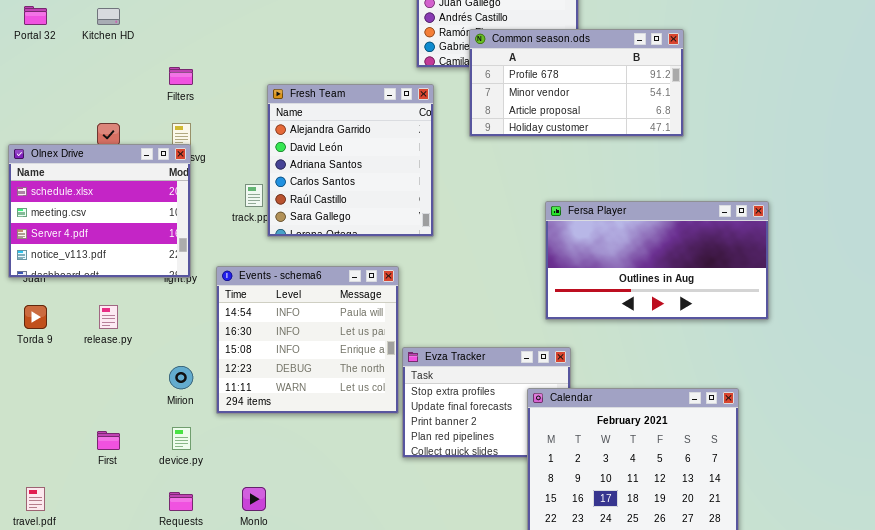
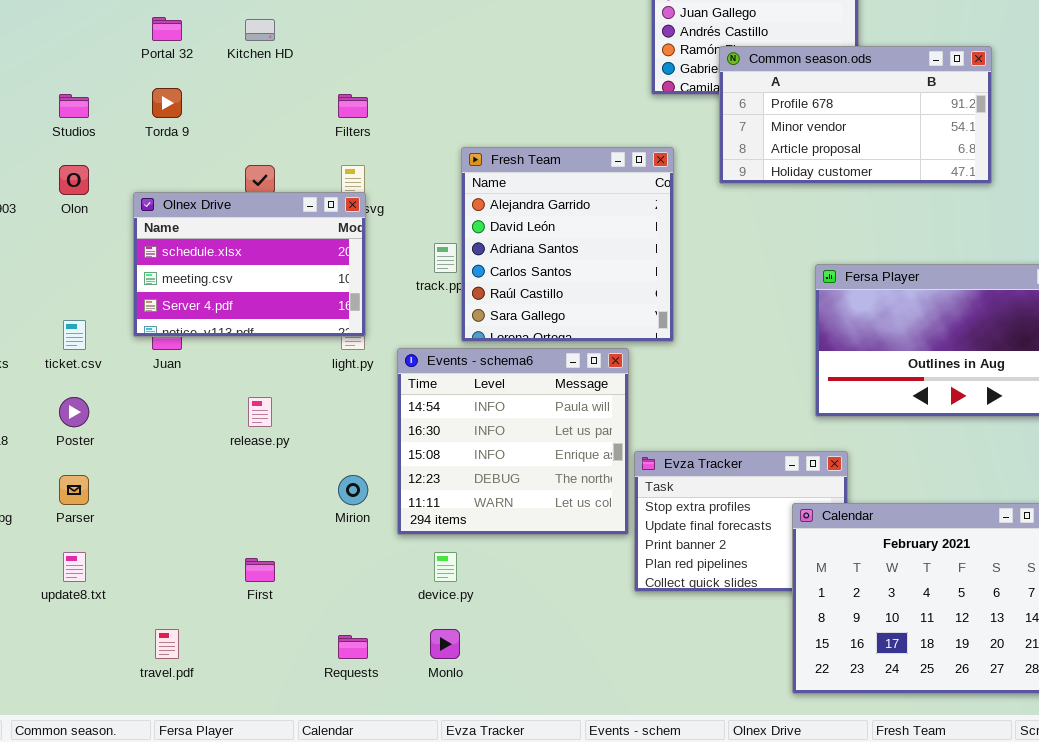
Fresh Team: [267,84,434,237] -> [461,147,674,342], moved
Olnex Drive: [8,144,191,278] -> [133,192,366,337], resized
Torda 9: [24,305,47,329] -> [152,88,182,118], moved
device.py: [172,427,191,450] -> [434,552,457,582], moved

